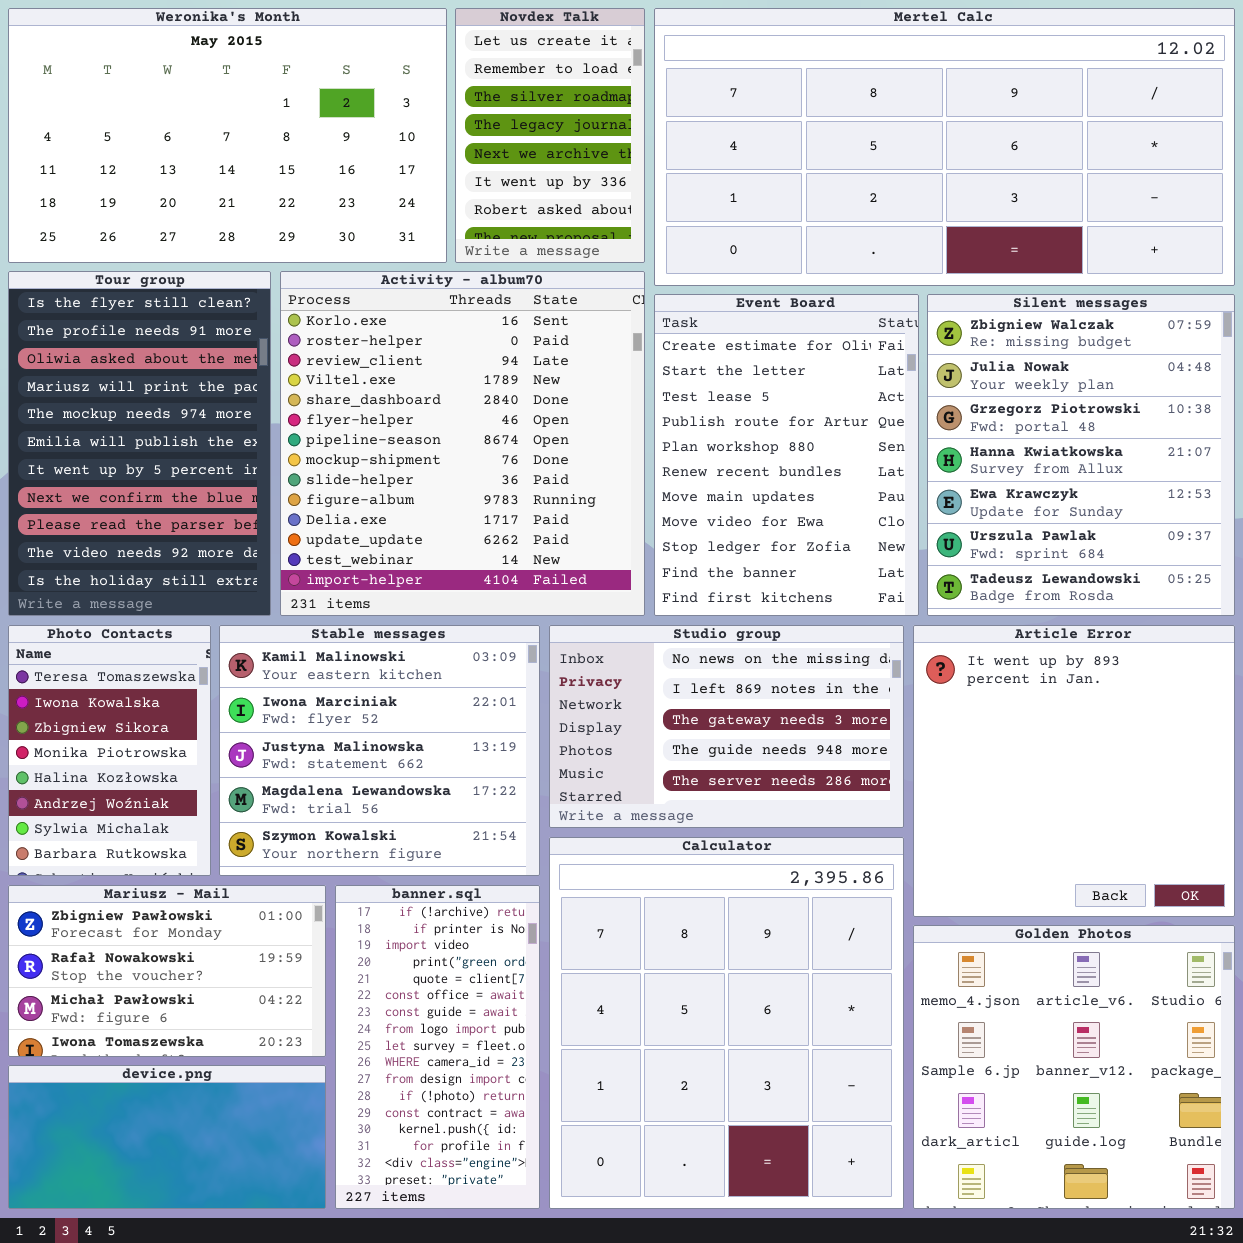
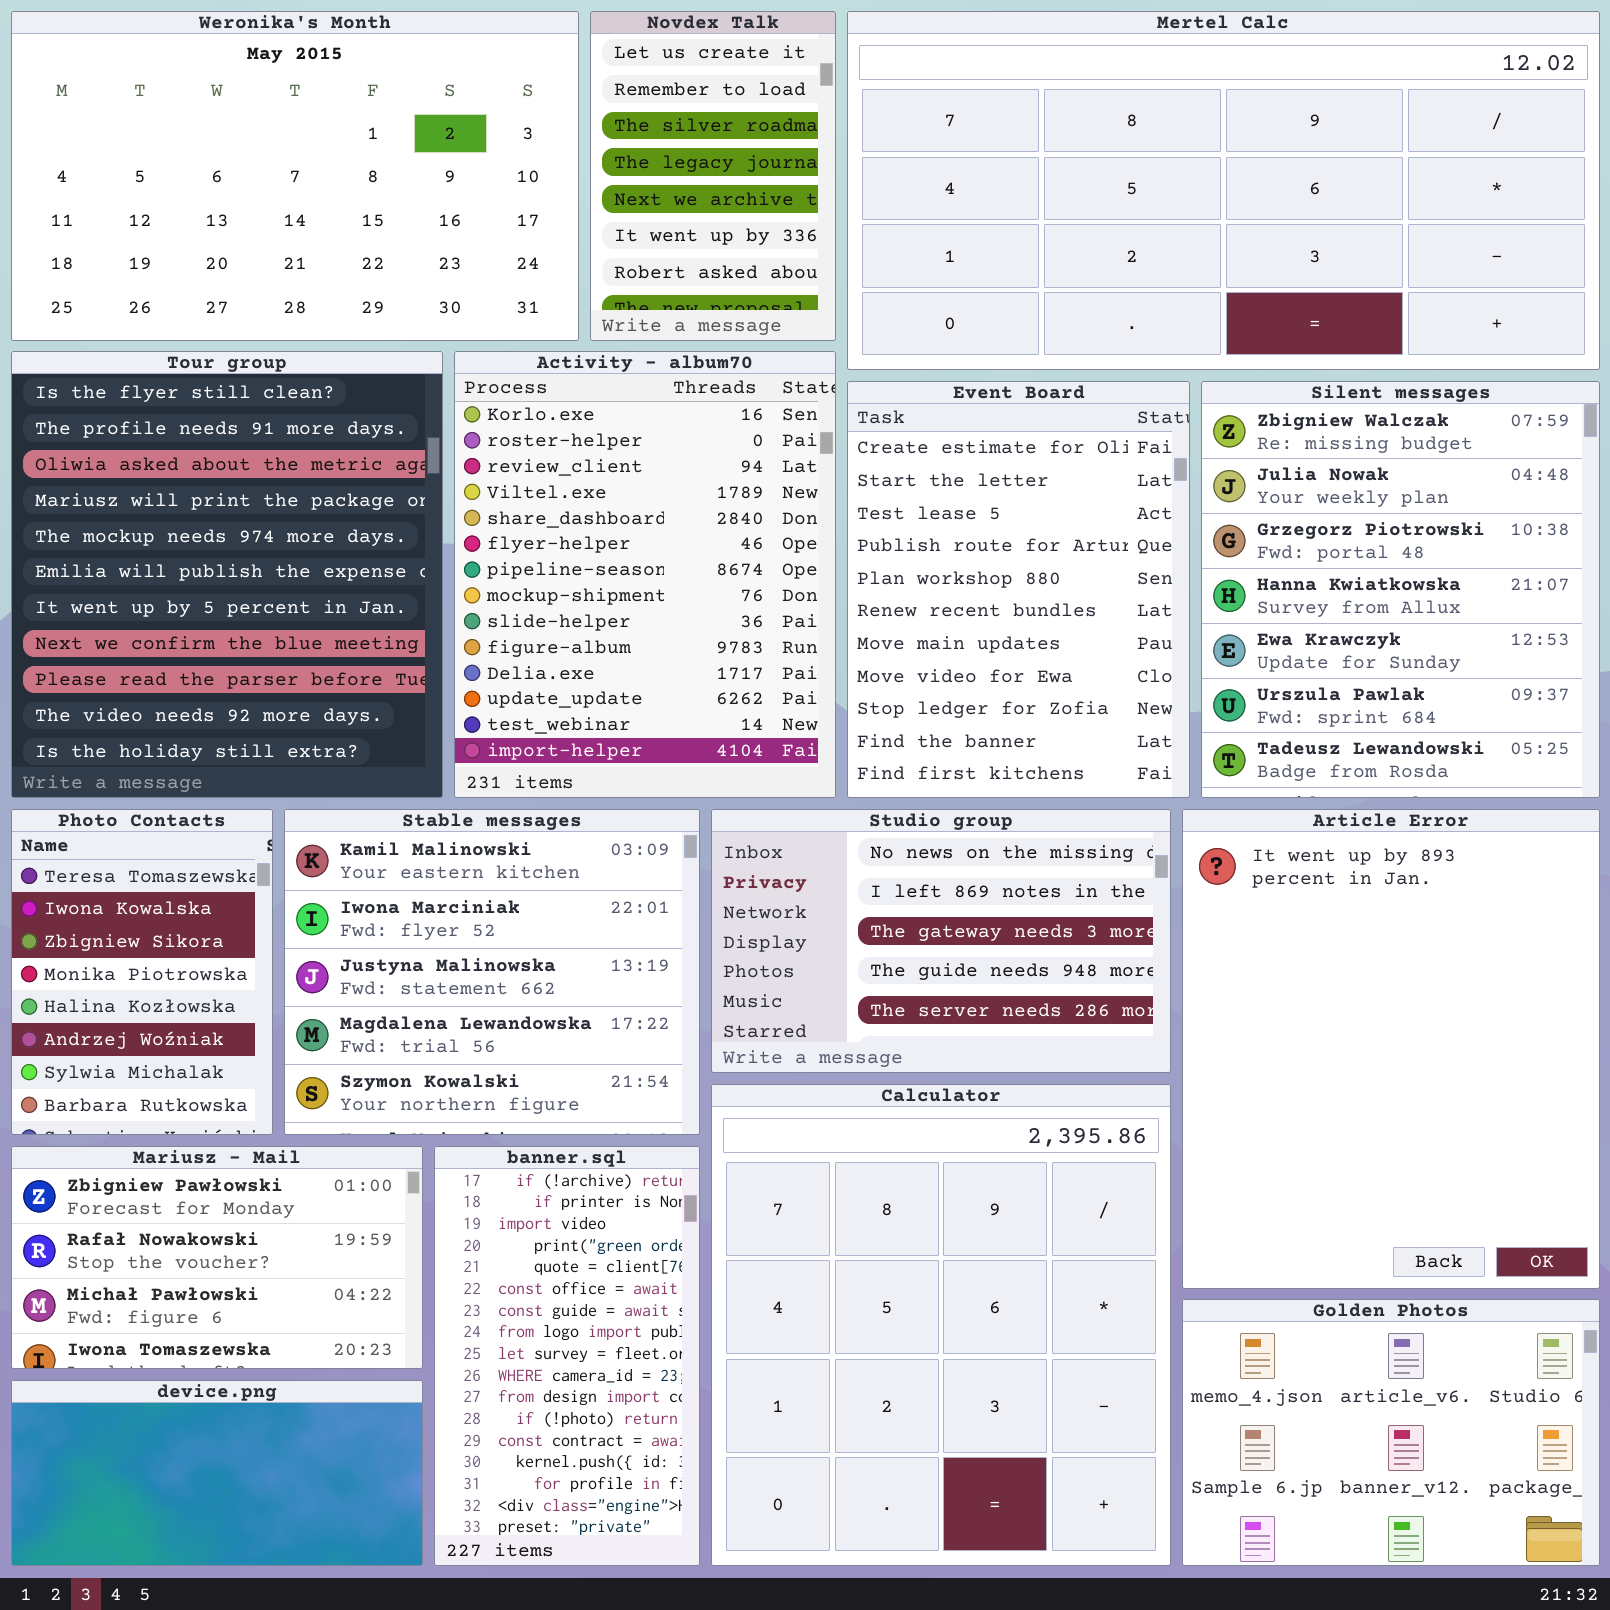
Tour group: [8,271,271,616] -> [11,351,443,798], resized
Activity - album70: [280,271,645,616] -> [454,351,836,798], resized
Article Error: [913,625,1235,917] -> [1182,809,1600,1289], resized
Golden Photos: [913,925,1235,1209] -> [1182,1299,1600,1566], resized

